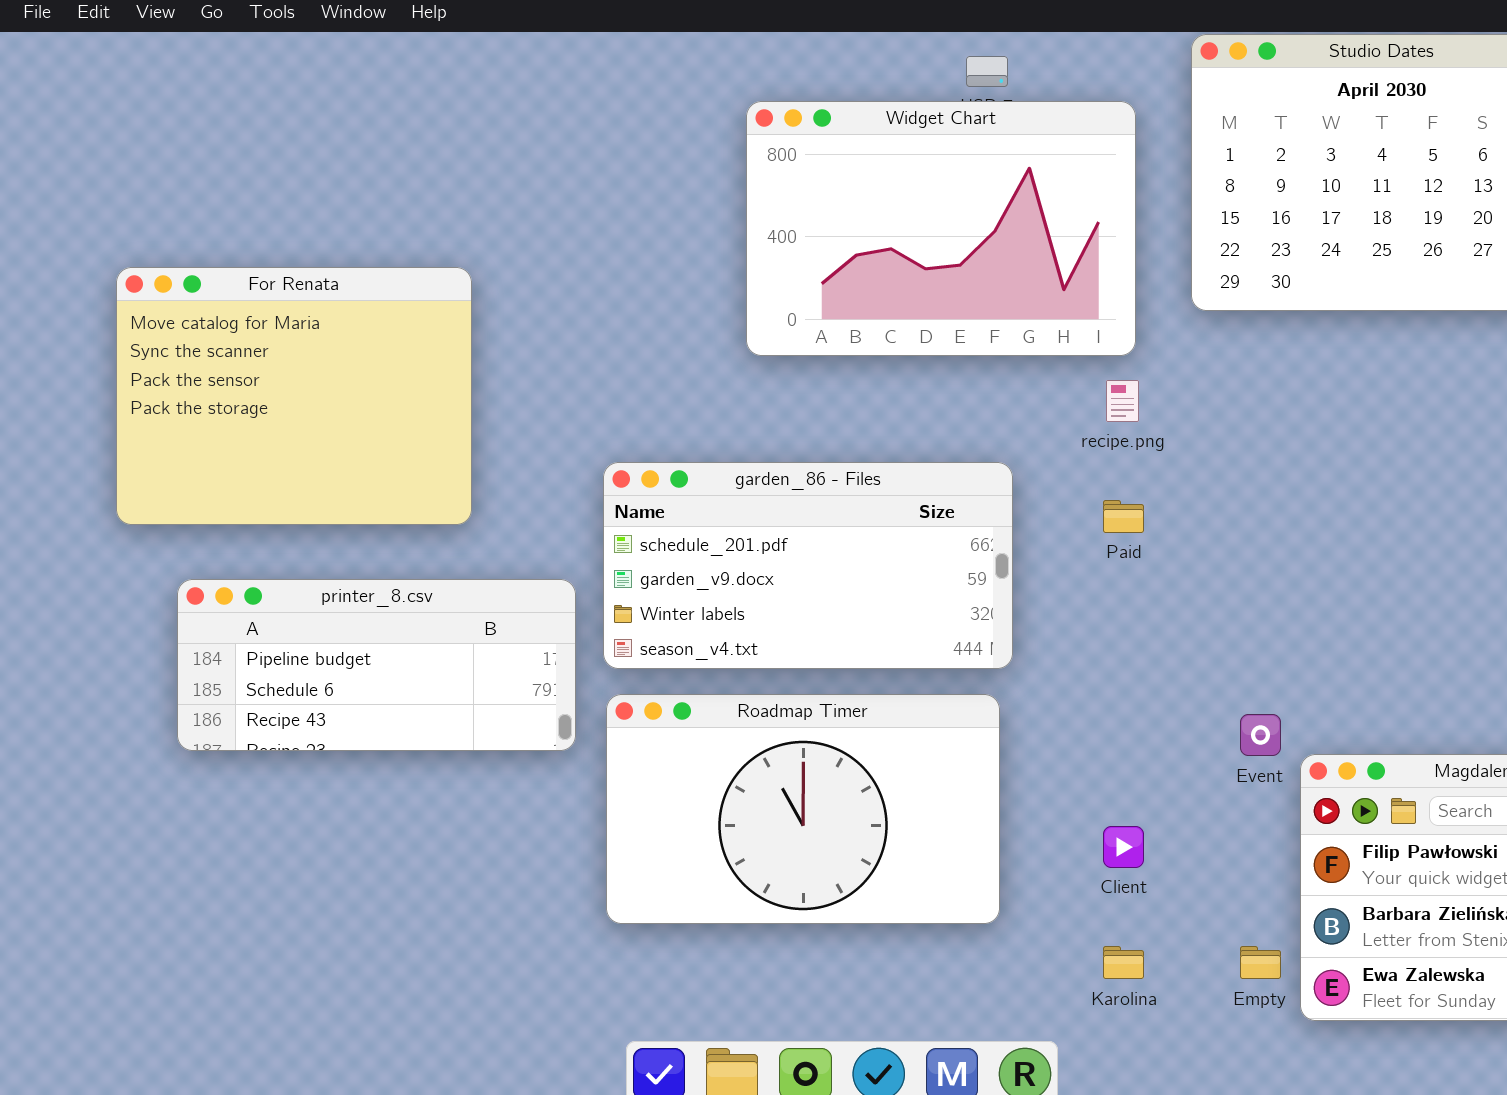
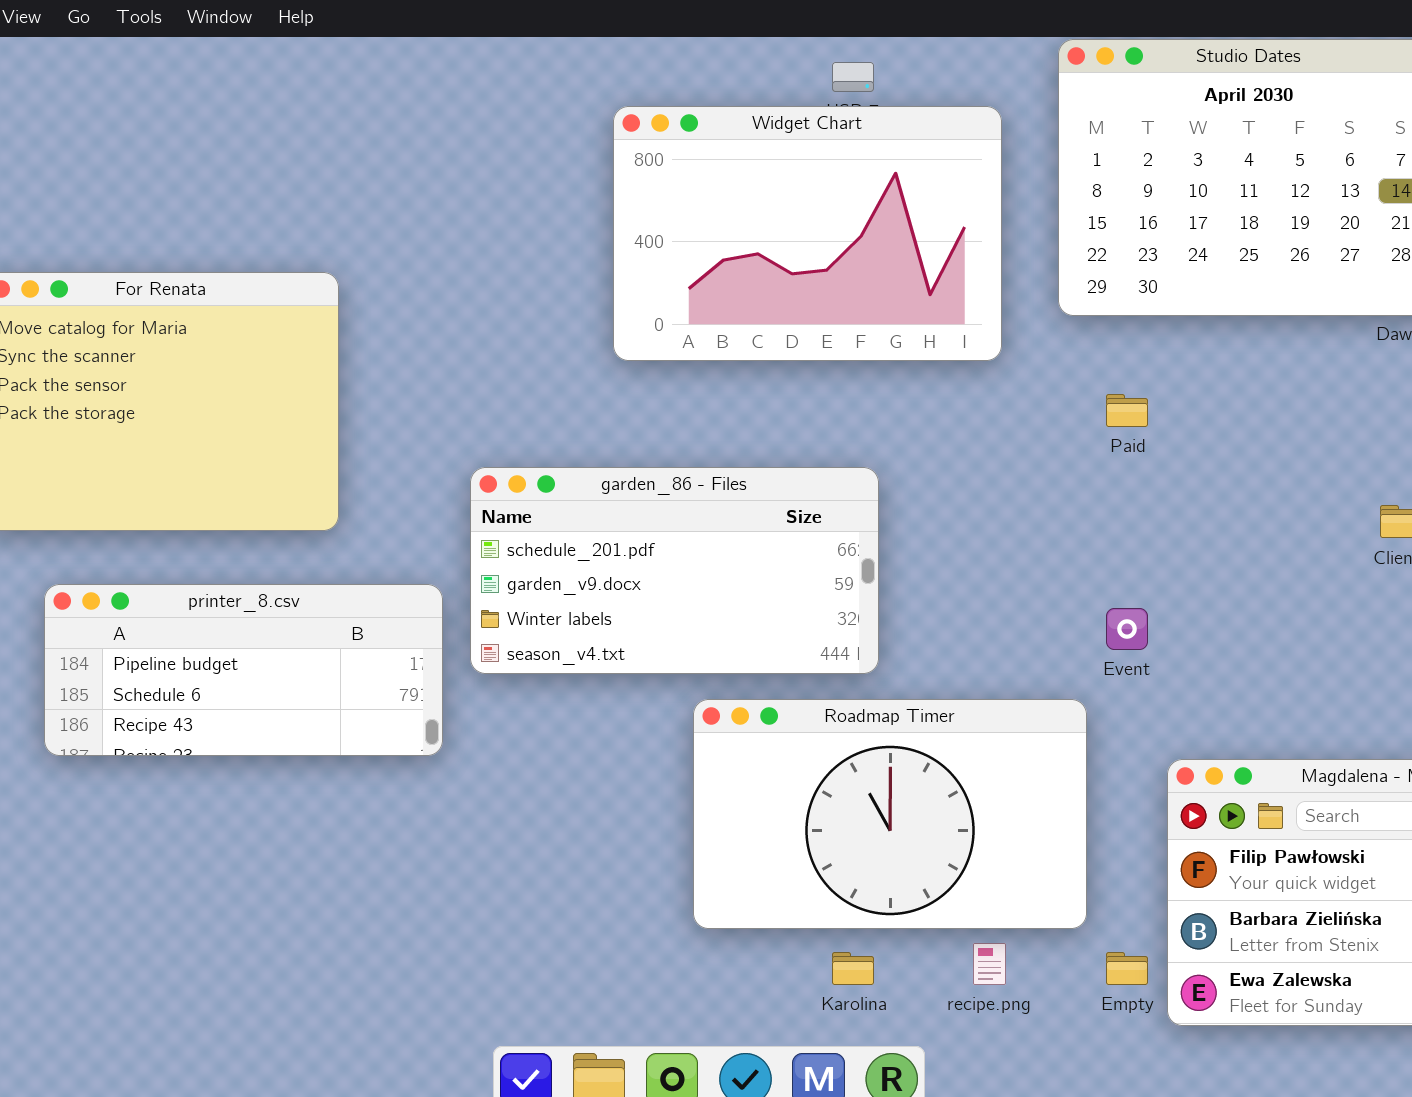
recipe.png: [1106,380,1139,422] -> [973,943,1006,985], moved
Paid: [1103,500,1144,533] -> [1106,394,1148,427], moved
Roadmap Timer: [606,694,1000,924] -> [693,699,1087,929], moved
Event: [1240,714,1281,756] -> [1106,608,1148,650], moved
Karolina: [1103,946,1144,979] -> [832,952,874,985], moved

